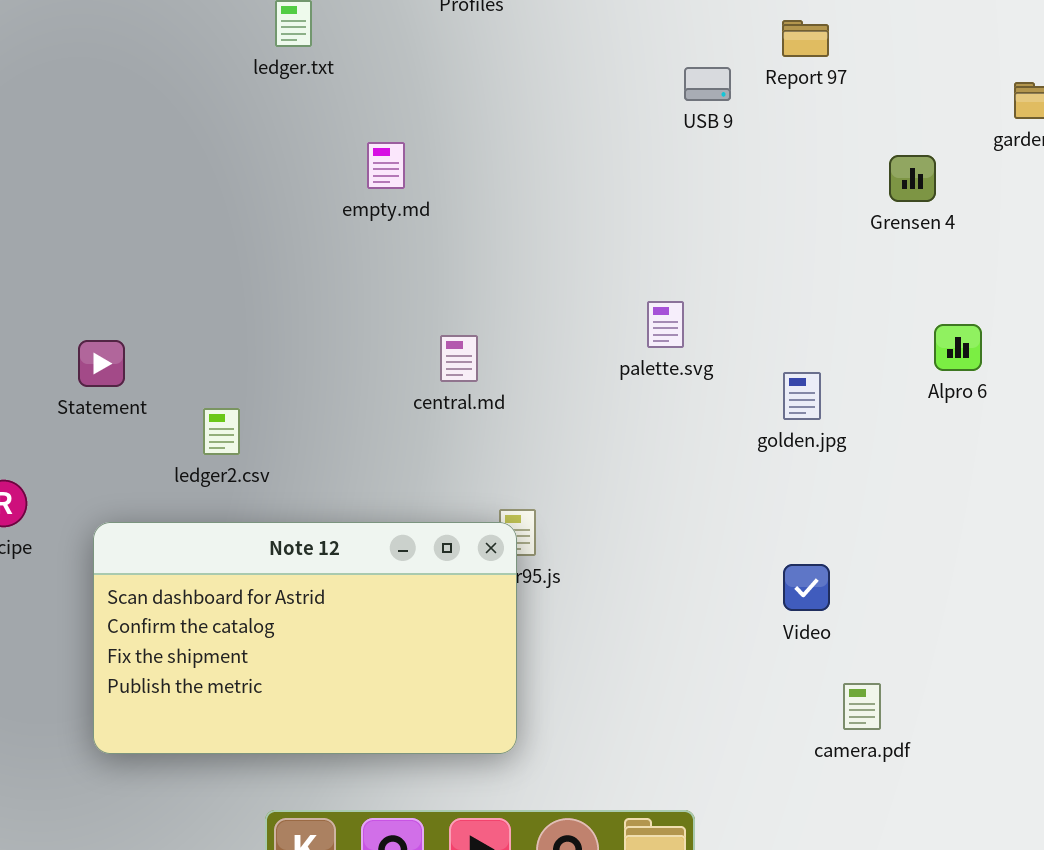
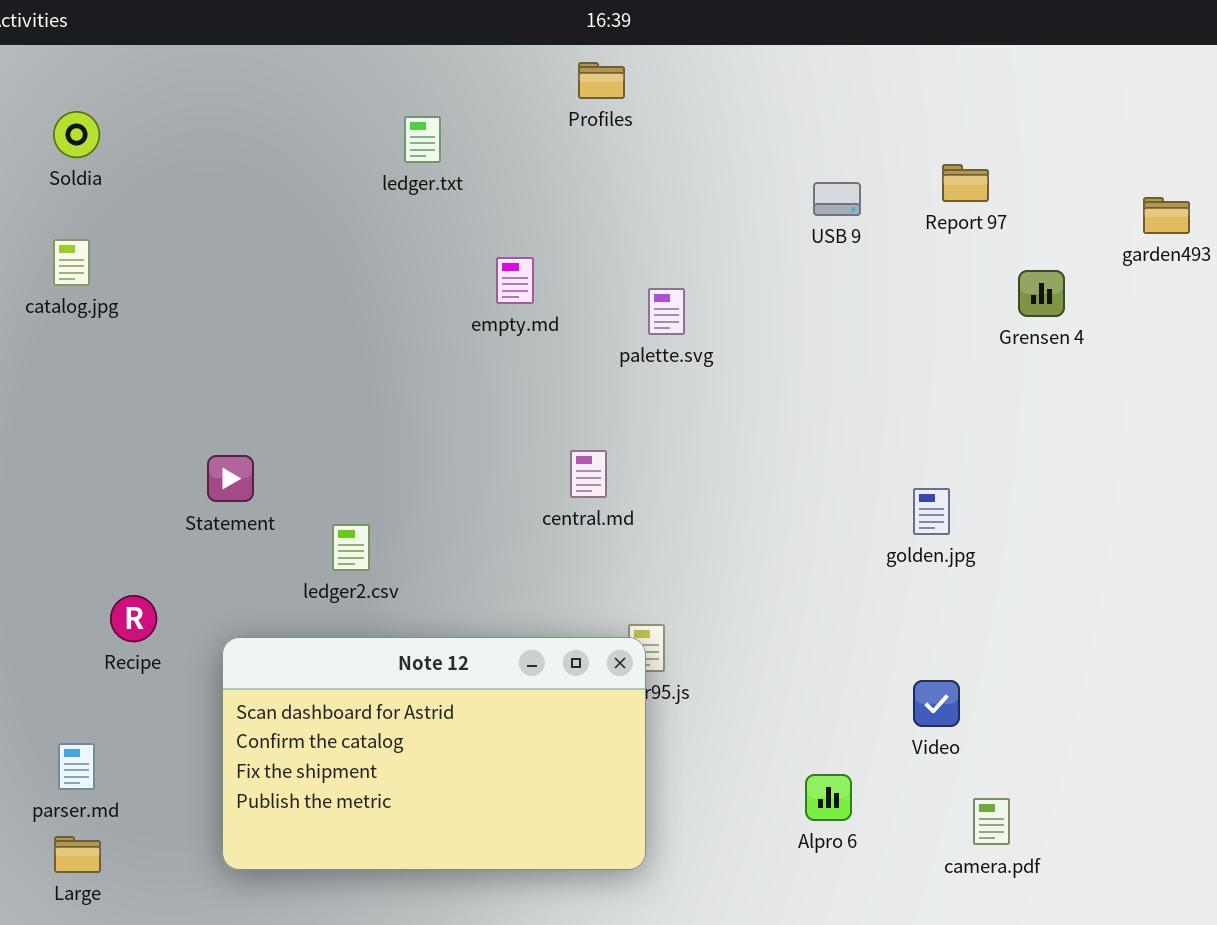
Report 97: [782,20,829,57] -> [942,164,989,202], moved
palette.svg: [647,301,684,348] -> [648,288,685,335], moved
Alpro 6: [934,324,982,371] -> [805,774,852,821], moved

